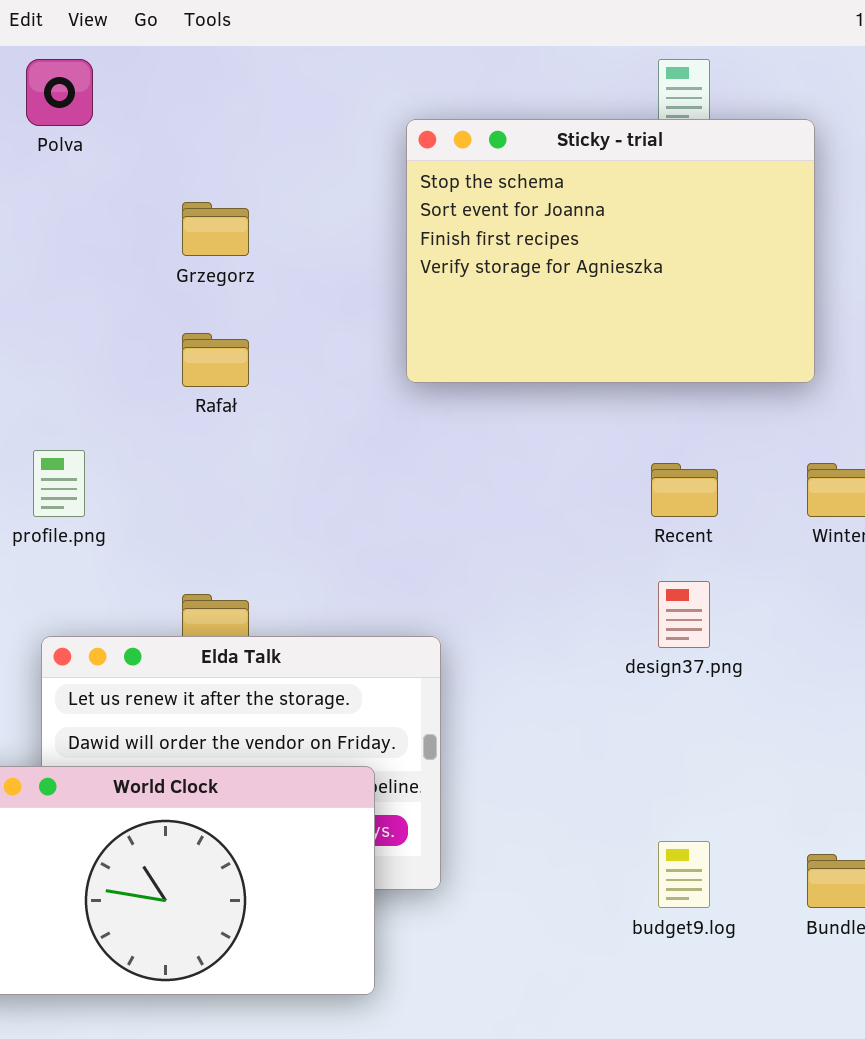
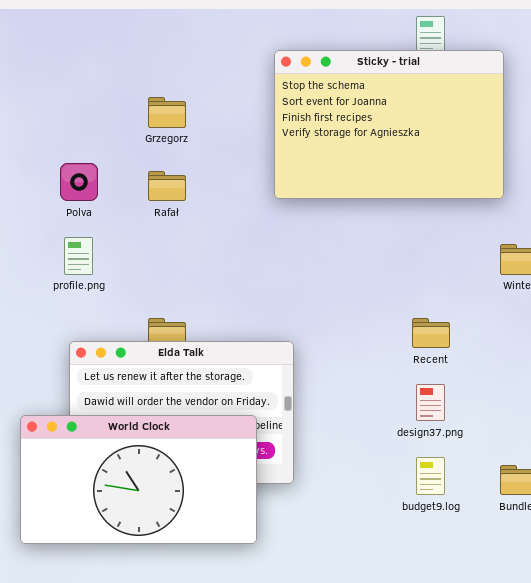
Polva: [26,59,93,126] -> [60,163,98,201], moved
Recent: [651,463,718,517] -> [412,318,450,348], moved
design37.png: [658,581,710,648] -> [416,384,445,421], moved

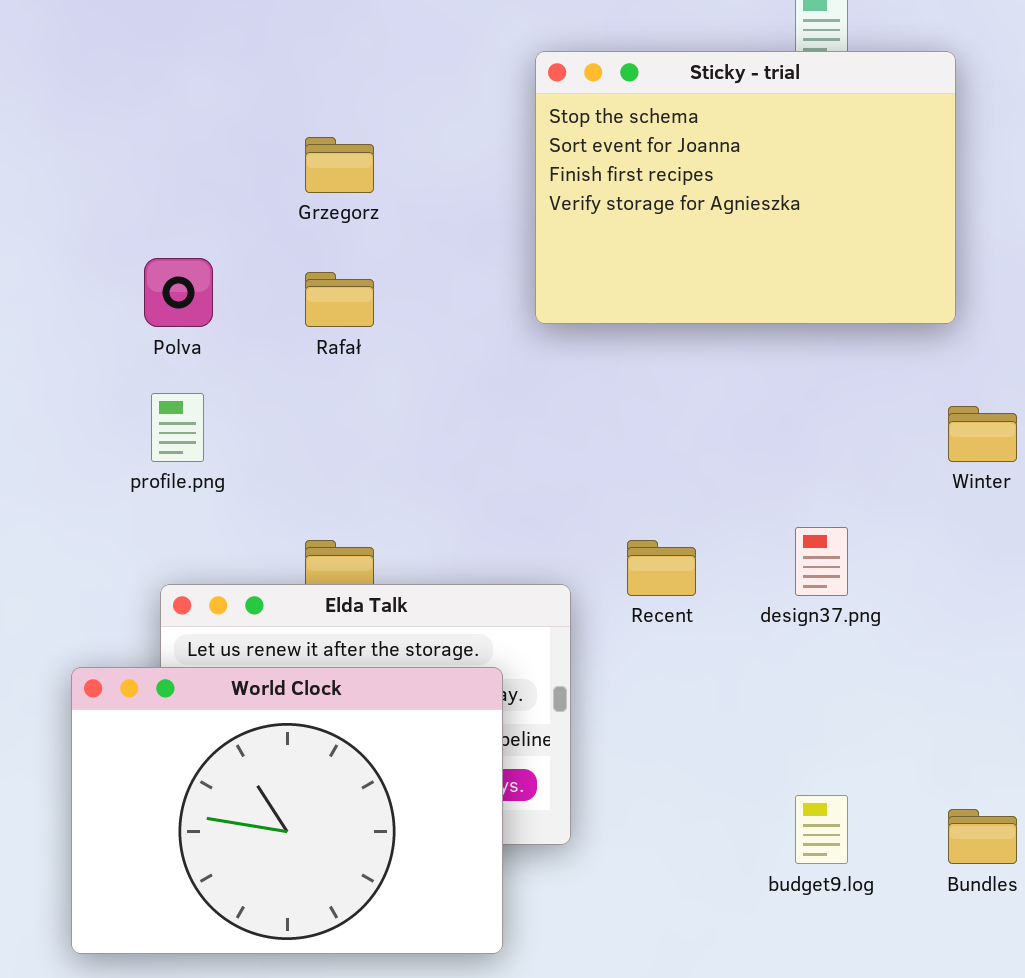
Recent: [412,318,450,348] -> [627,540,696,596], moved
design37.png: [416,384,445,421] -> [795,527,848,596], moved
World Clock: [20,415,257,544] -> [71,667,503,954], resized

